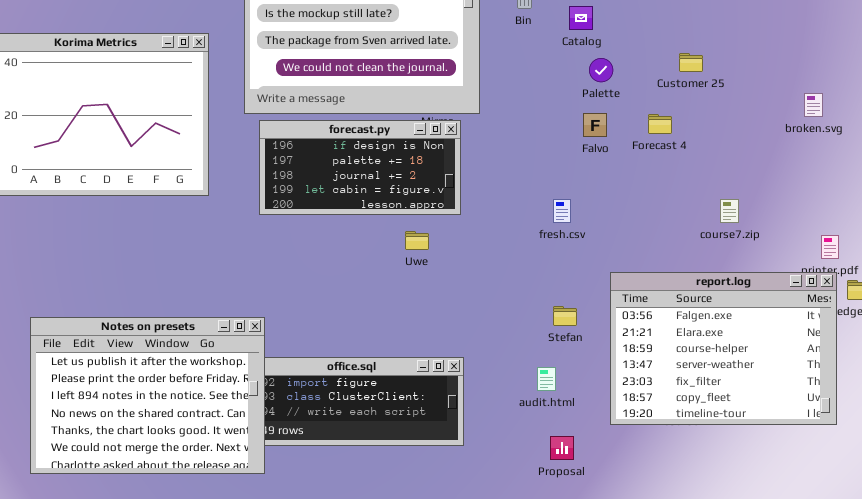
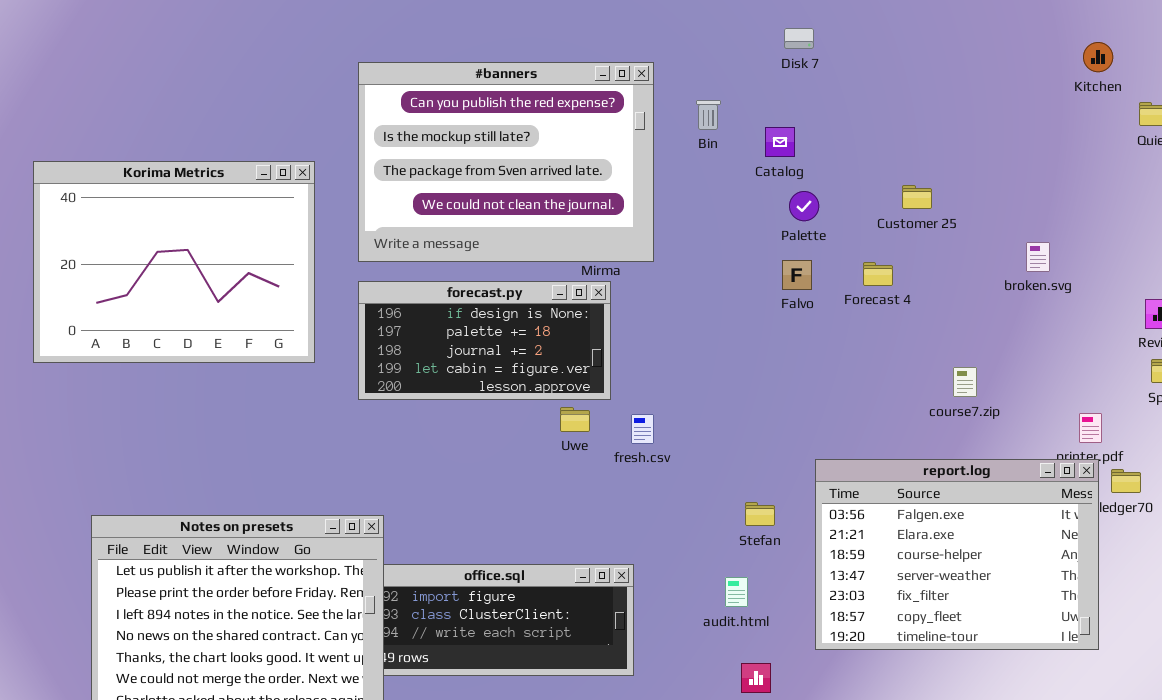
broken.svg: [804,93,823,117] -> [1026,242,1050,272], moved
forecast.py: [259,120,461,215] -> [358,281,611,400], moved
fresh.csv: [553,199,571,223] -> [631,414,654,444], moved

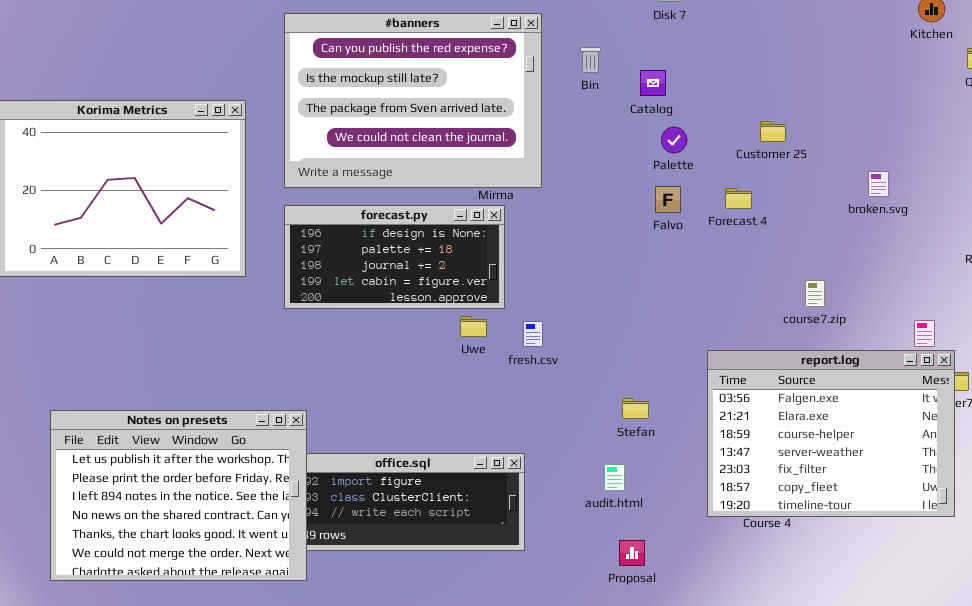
report.log: [815,459,1099,650] -> [707,350,955,517], moved

